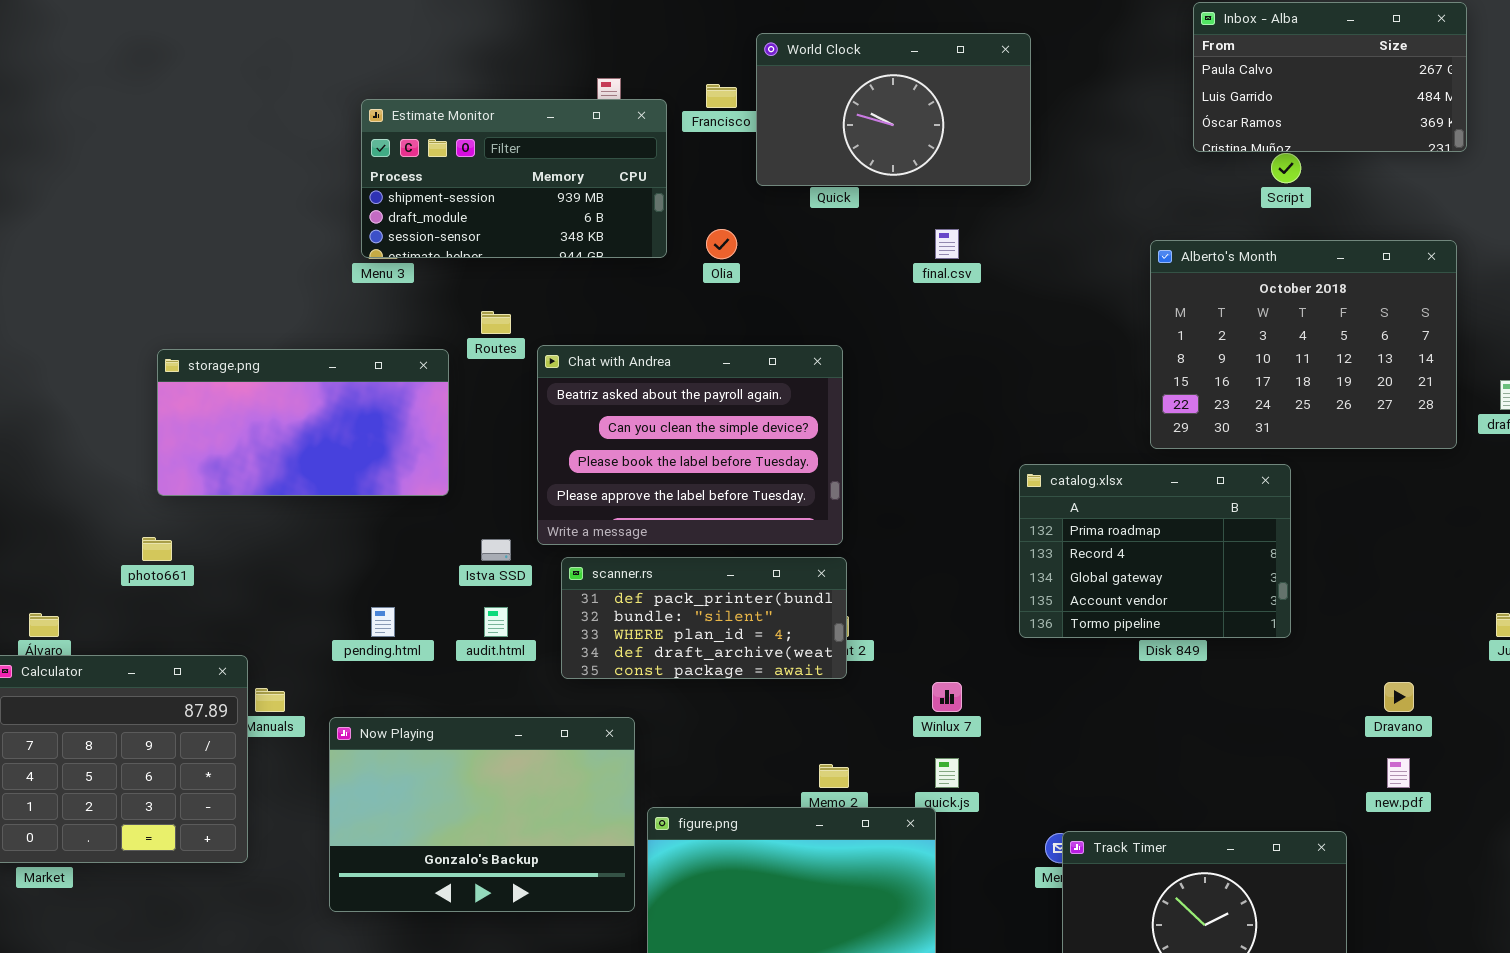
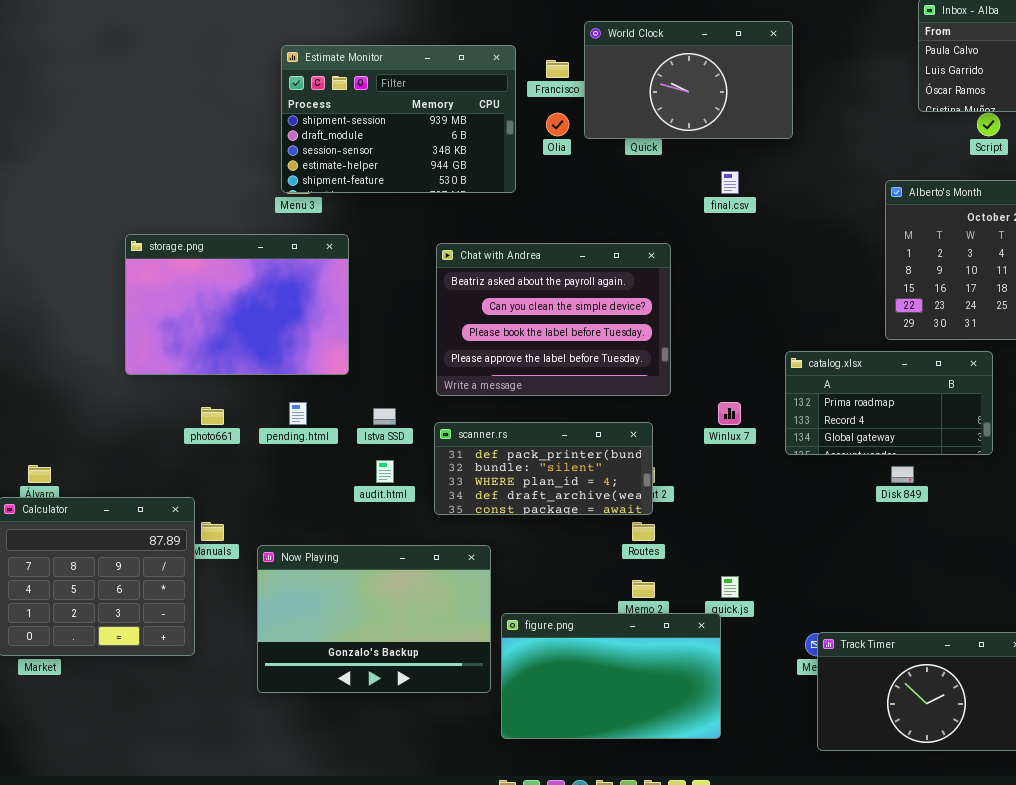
Estimate Monitor: [361,99,667,258] -> [281,45,516,193], resized
Olia: [706,229,737,259] -> [546,113,569,136], moved
Routes: [481,311,511,334] -> [632,522,655,541], moved
Chat with Andrea: [537,345,843,545] -> [436,243,671,396], moved
storage.png: [157,349,449,496] -> [125,234,349,375], resized
catalog.xlsx: [1019,464,1291,638] -> [785,351,993,455], resized
photo661: [142,537,172,561] -> [201,407,224,425], moved
pending.html: [371,607,395,637] -> [289,402,307,425], moved
Winlux 7: [932,682,962,712] -> [718,402,741,425], moved

